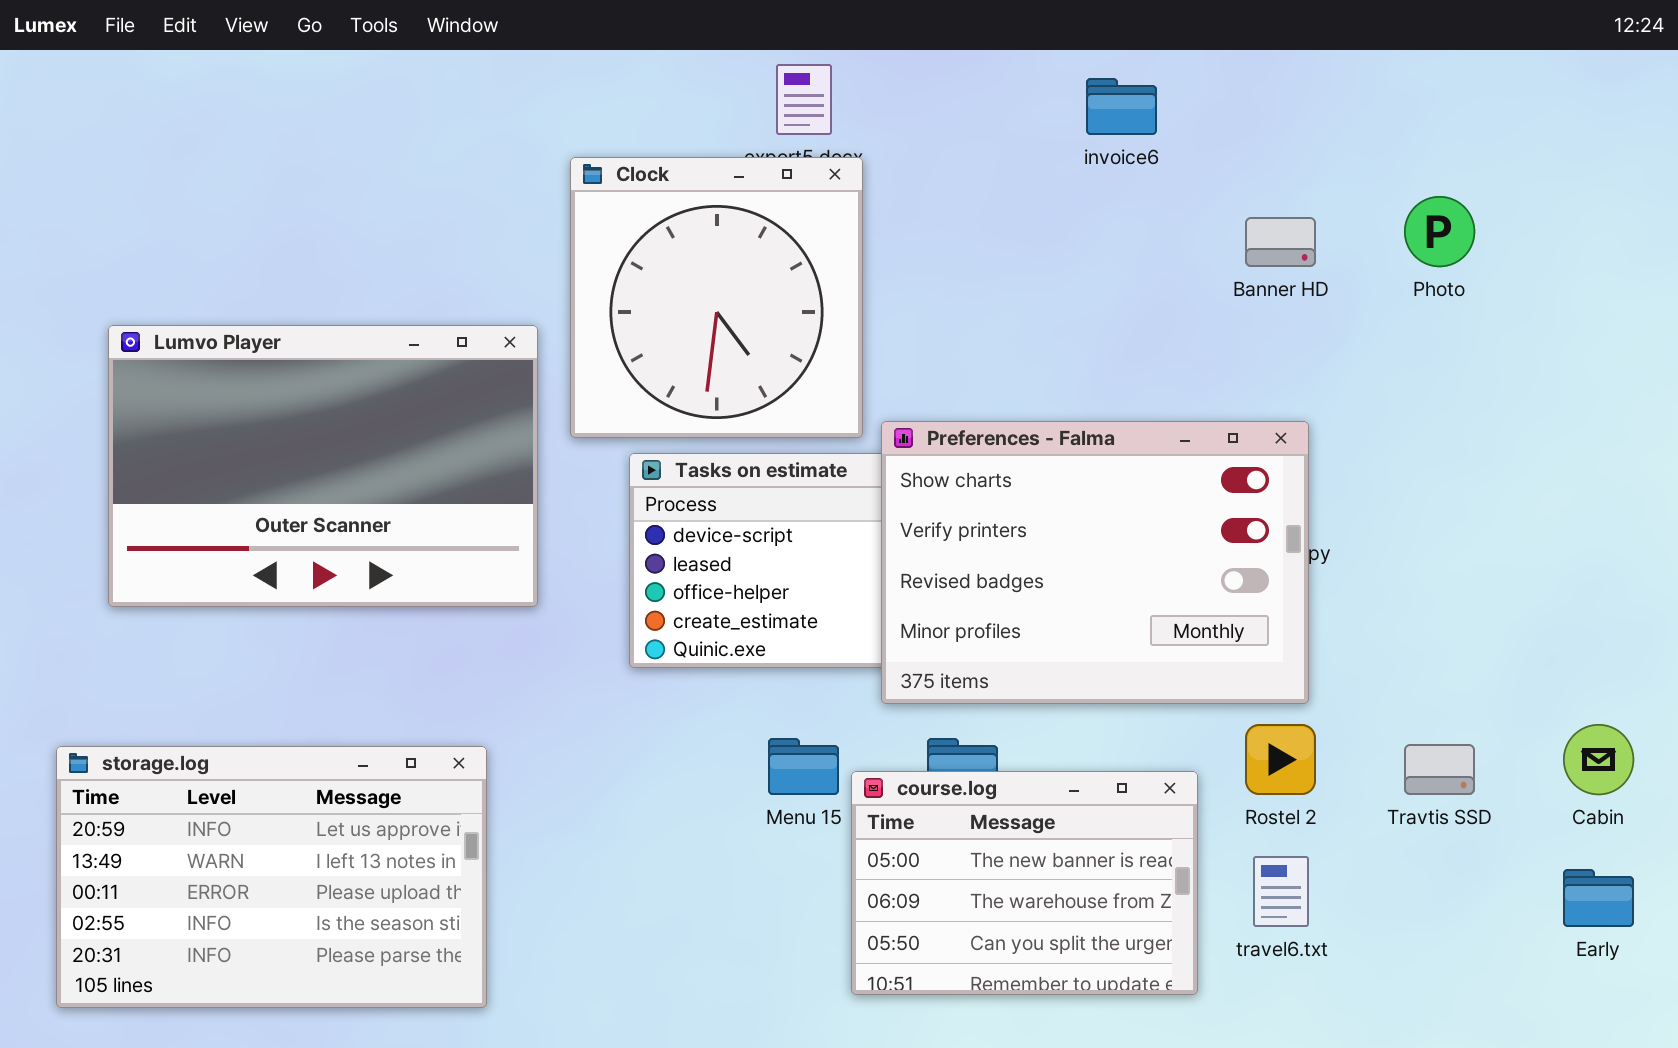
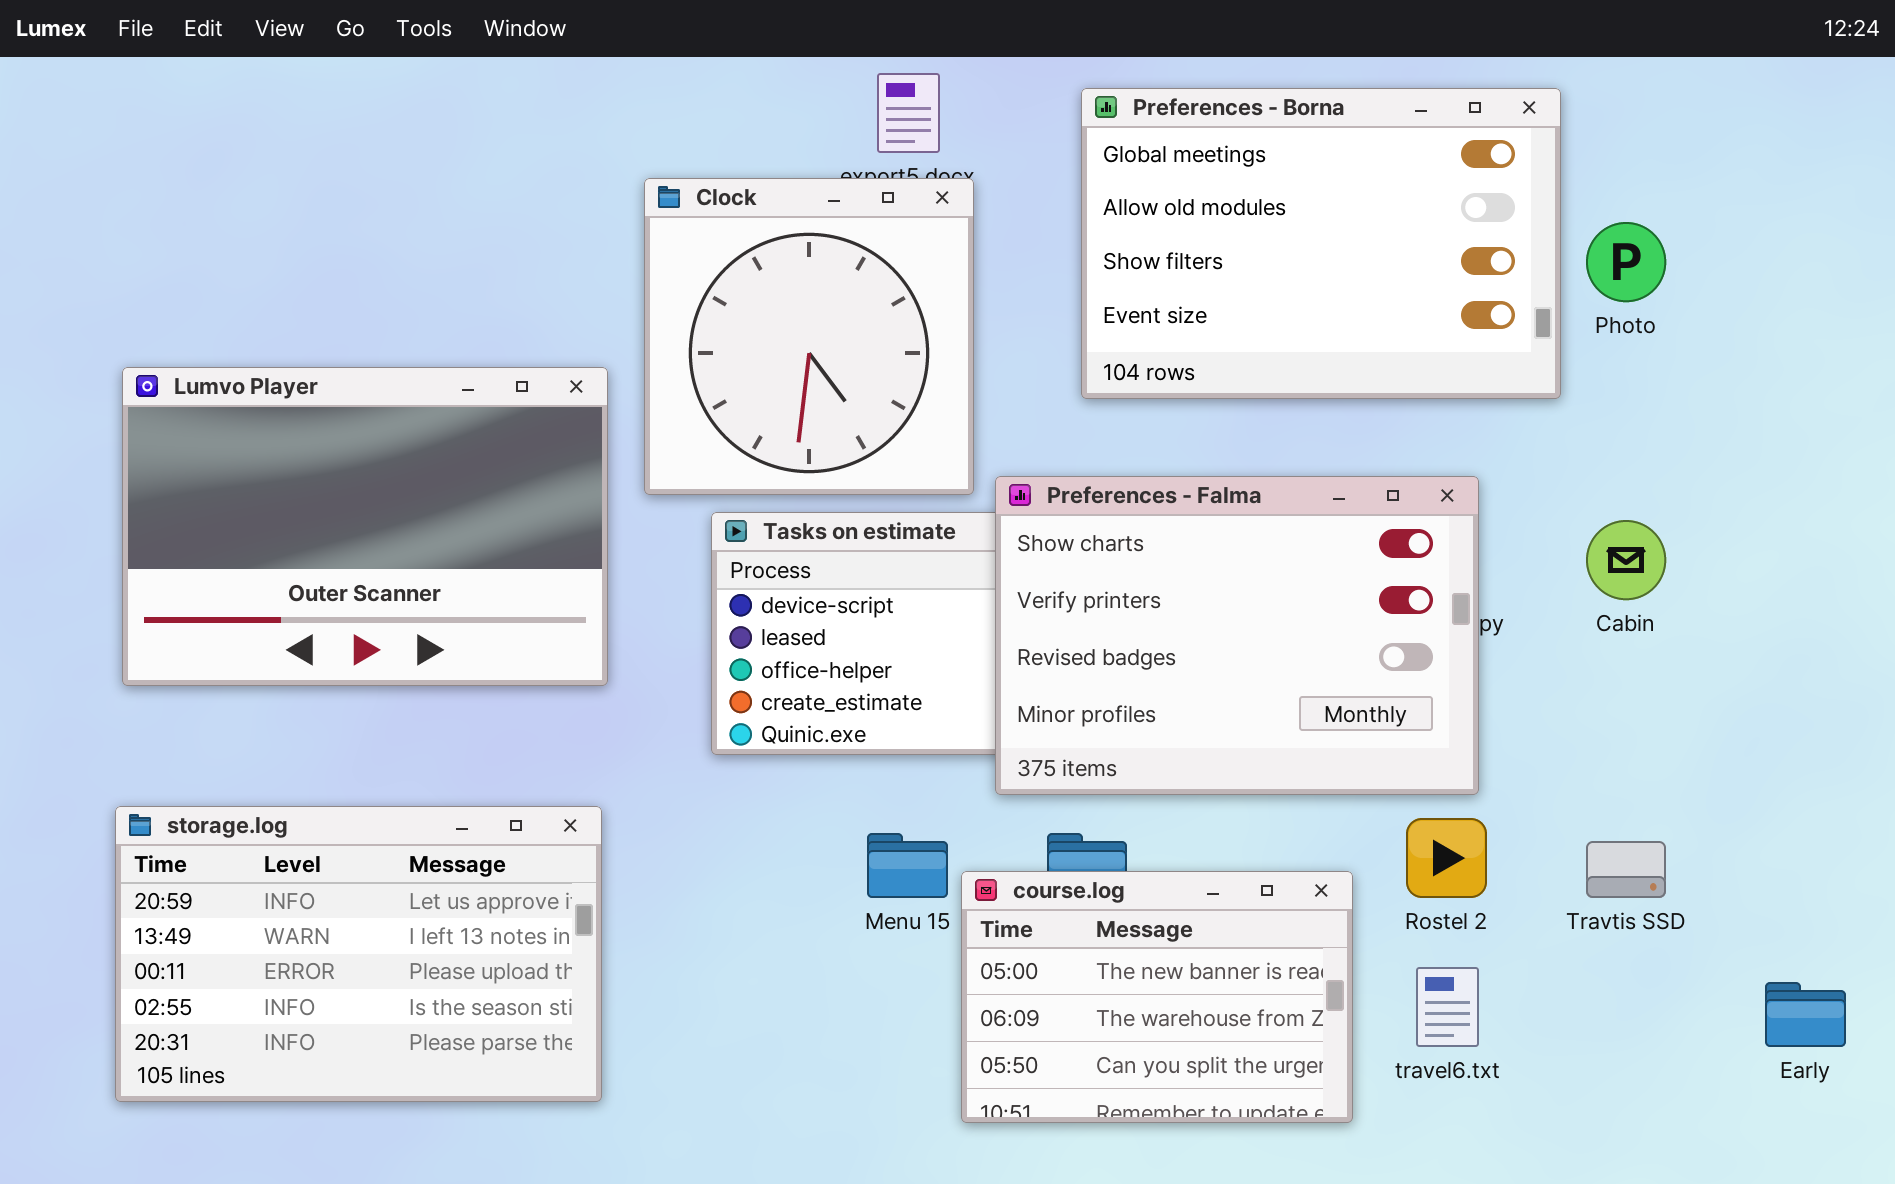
Preferences - Borna: none -> [1081,88,1561,399], opened
Cabin: [1563,724,1634,795] -> [1586,520,1666,600], moved
storage.log: [56,746,487,1008] -> [115,806,602,1102], moved

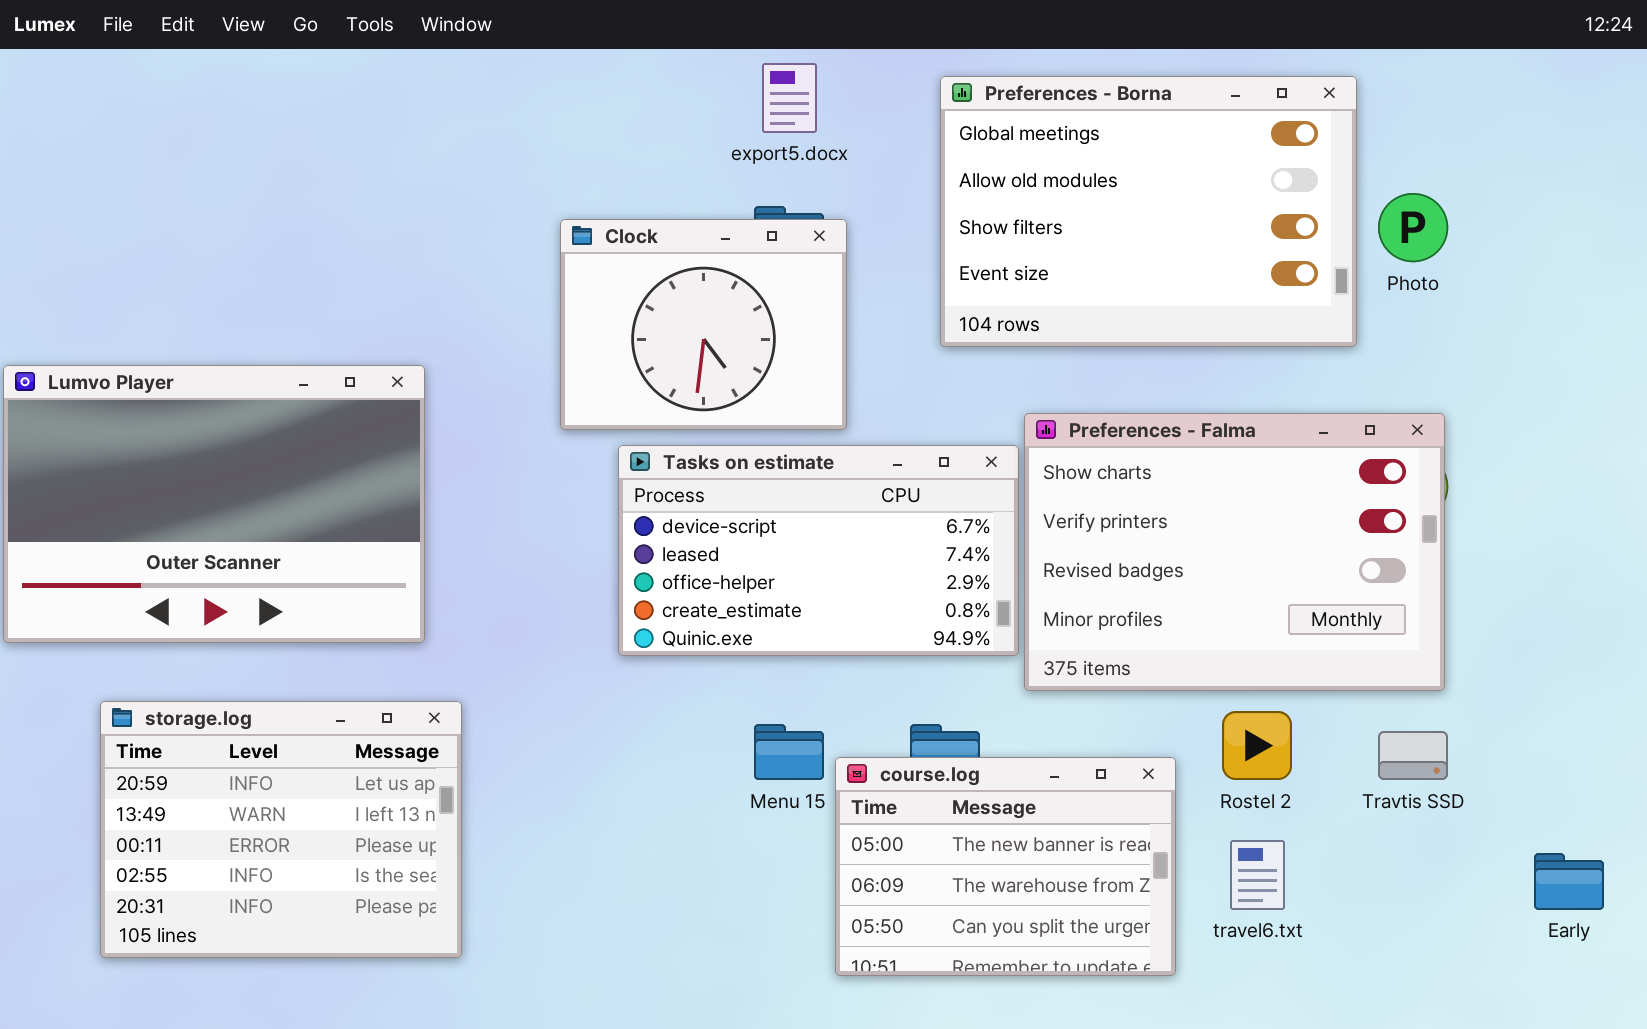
Clock: [644,178,974,495] -> [560,219,847,430], resized
Lumvo Player: [122,367,608,686] -> [3,365,425,643], moved
Preferences - Falma: [995,476,1479,795] -> [1024,413,1445,691], moved
storage.log: [115,806,602,1102] -> [100,701,462,958], resized

